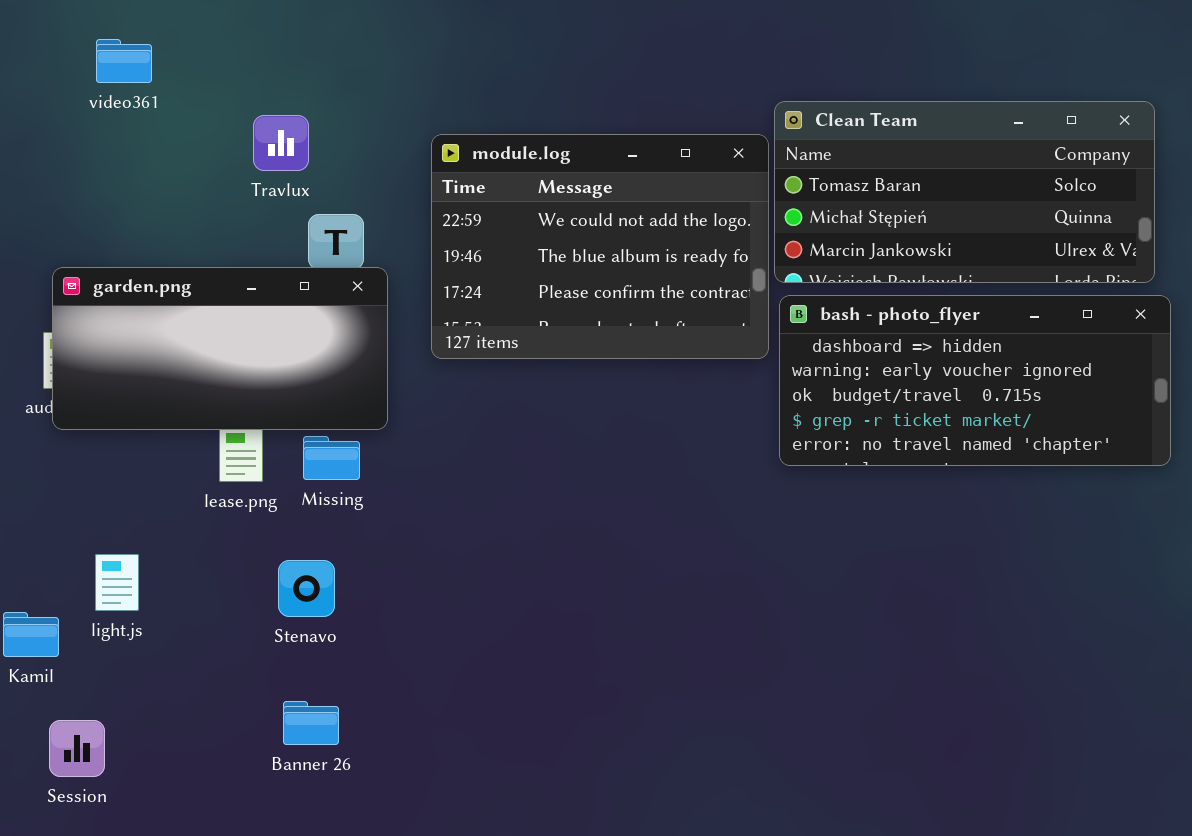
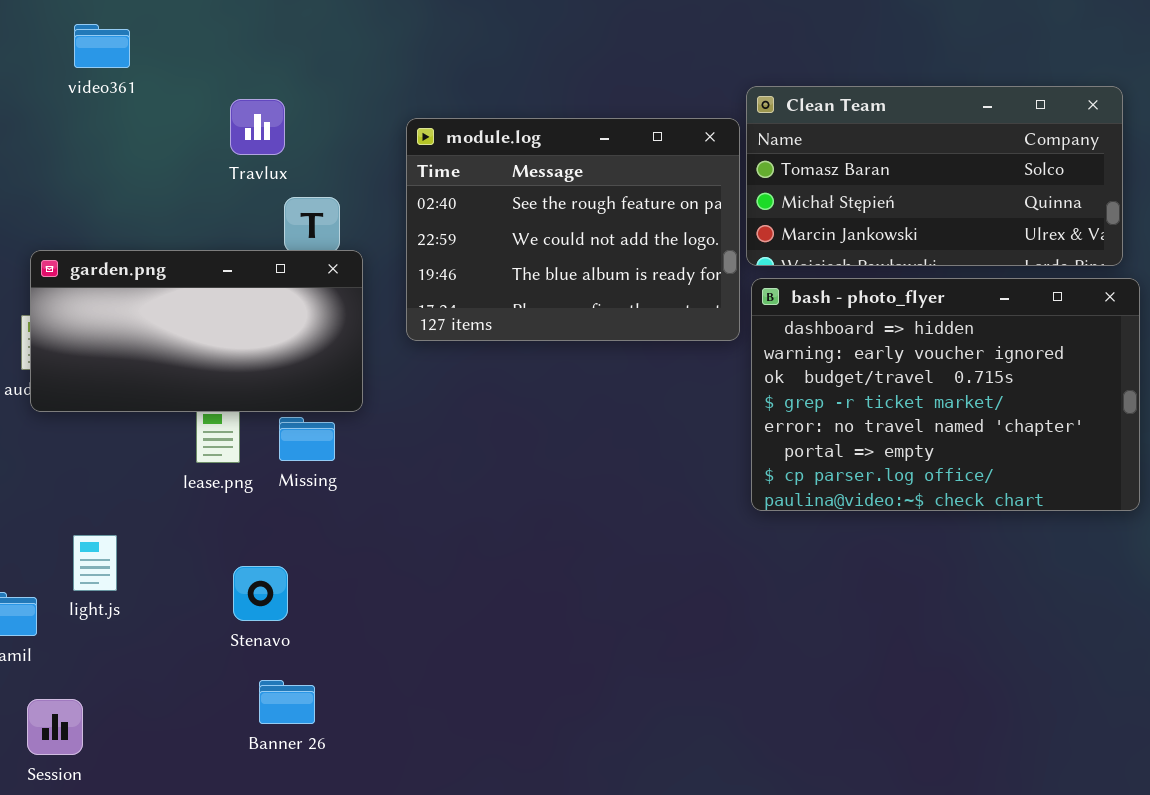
module.log: [431,134,769,359] -> [406,118,740,341], scrolled up 1 row
bash - photo_flyer: [779,295,1171,466] -> [751,278,1140,511], resized
Stenavo: [278,560,335,617] -> [233,566,288,621], moved

